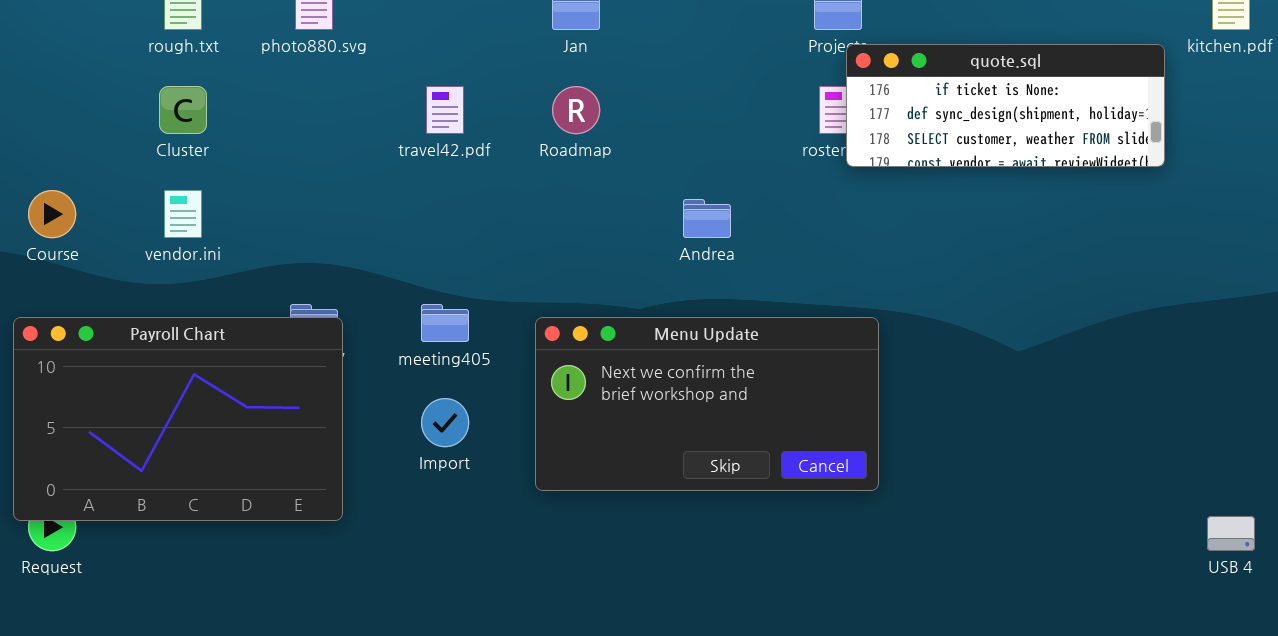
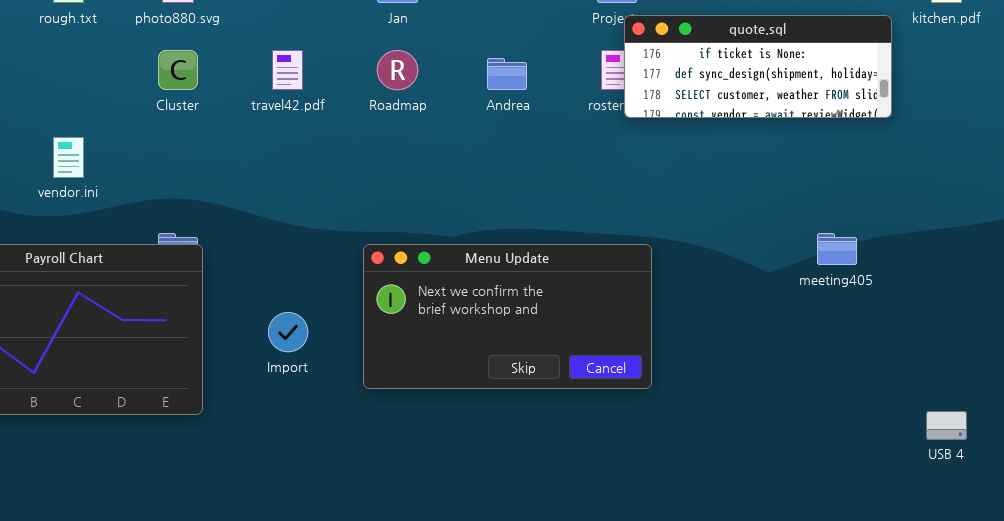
Cluster: [159,86,207,134] -> [158,50,198,90], moved
Andrea: [683,199,731,238] -> [487,58,527,90], moved
meeting405: [421,304,469,342] -> [817,233,857,265], moved

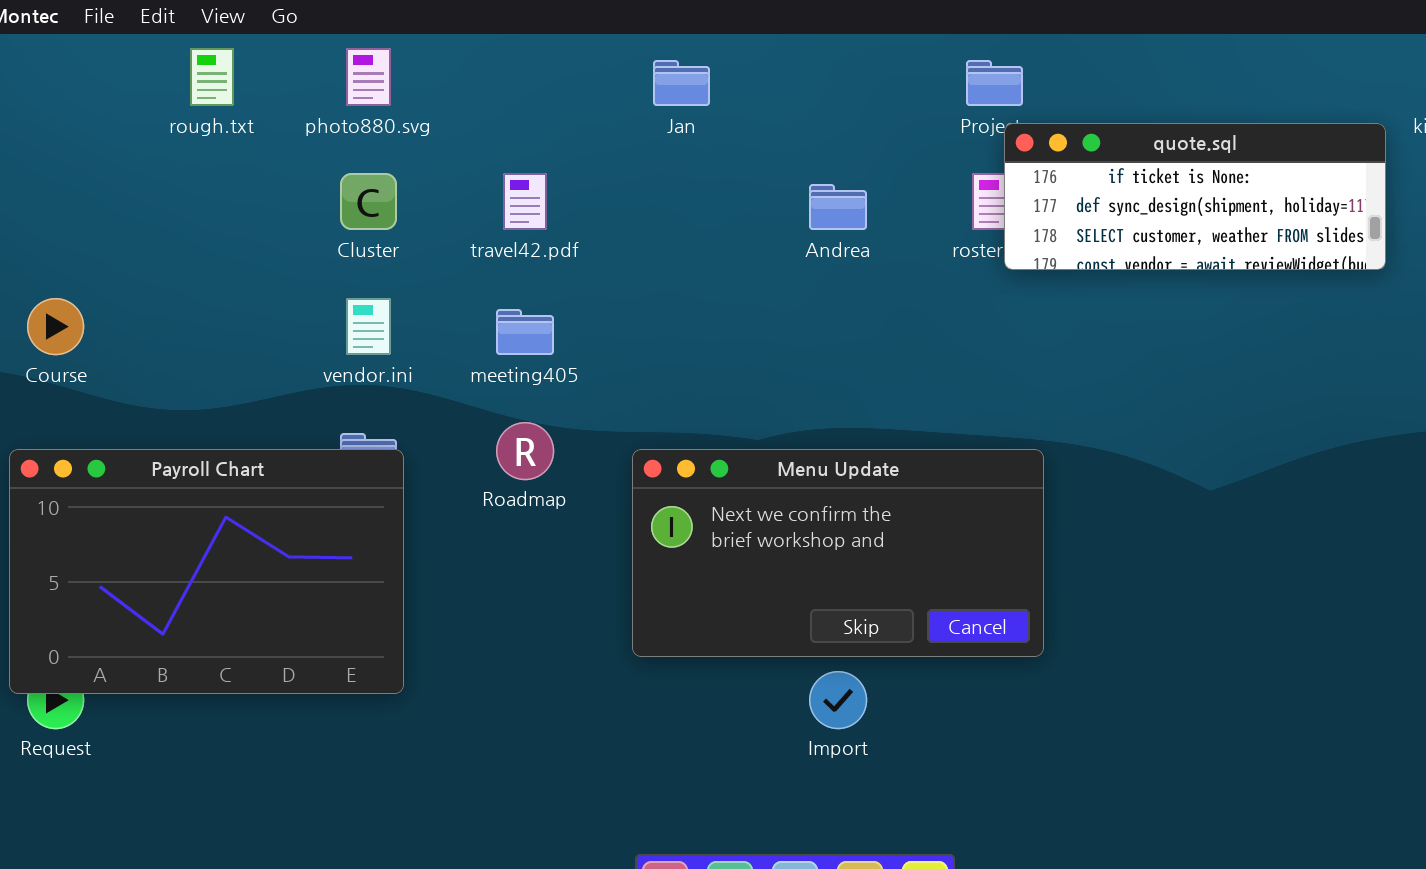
Roadmap: [377,50,418,90] -> [496,422,554,480], moved
vendor.ini: [53,137,84,178] -> [346,298,391,355], moved
meeting405: [817,233,857,265] -> [496,309,554,355], moved
Import: [268,312,308,352] -> [809,671,867,729], moved

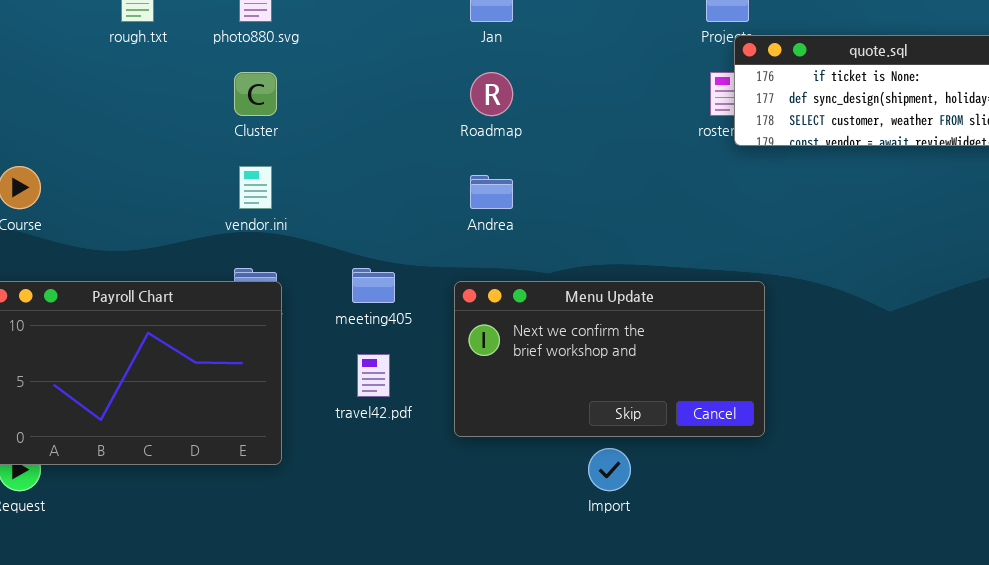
travel42.pdf: [503,173,547,230] -> [357,354,390,397], moved
Andrea: [809,184,867,230] -> [470,175,513,209], moved
meeting405: [496,309,554,355] -> [352,268,395,303], moved
Roadmap: [496,422,554,480] -> [470,72,513,116], moved

